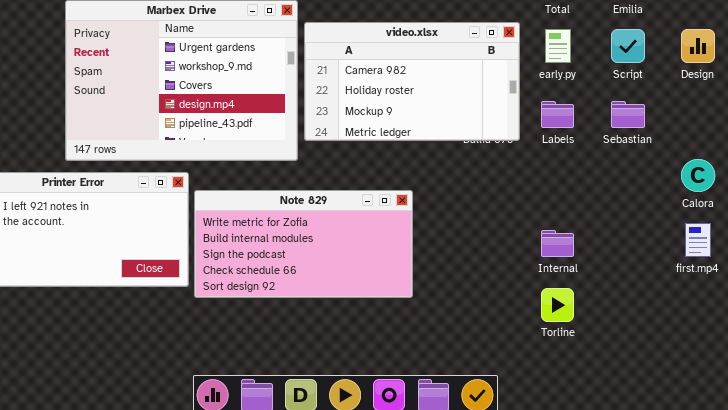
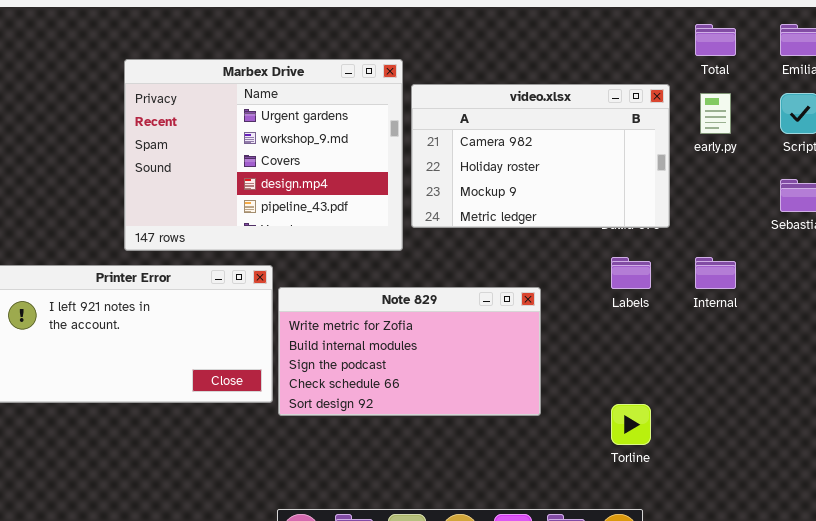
Labels: [541,101,574,128] -> [611,257,651,289], moved
Internal: [541,230,574,257] -> [695,257,736,289], moved
Torline: [541,288,574,322] -> [611,404,651,445], moved

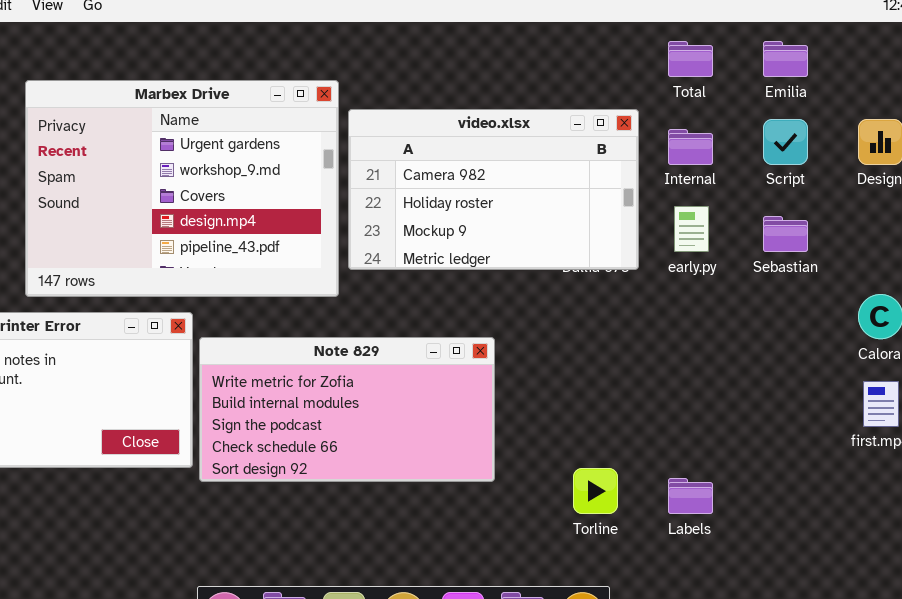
early.py: [700,93,731,134] -> [674,206,709,252], moved
Labels: [611,257,651,289] -> [668,478,713,514], moved
Internal: [695,257,736,289] -> [668,129,713,165], moved

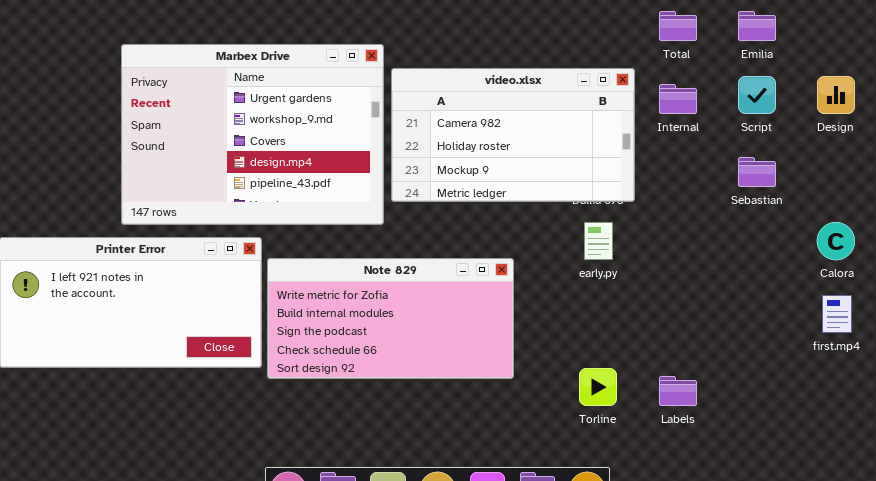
early.py: [674,206,709,252] -> [584,222,613,260], moved

